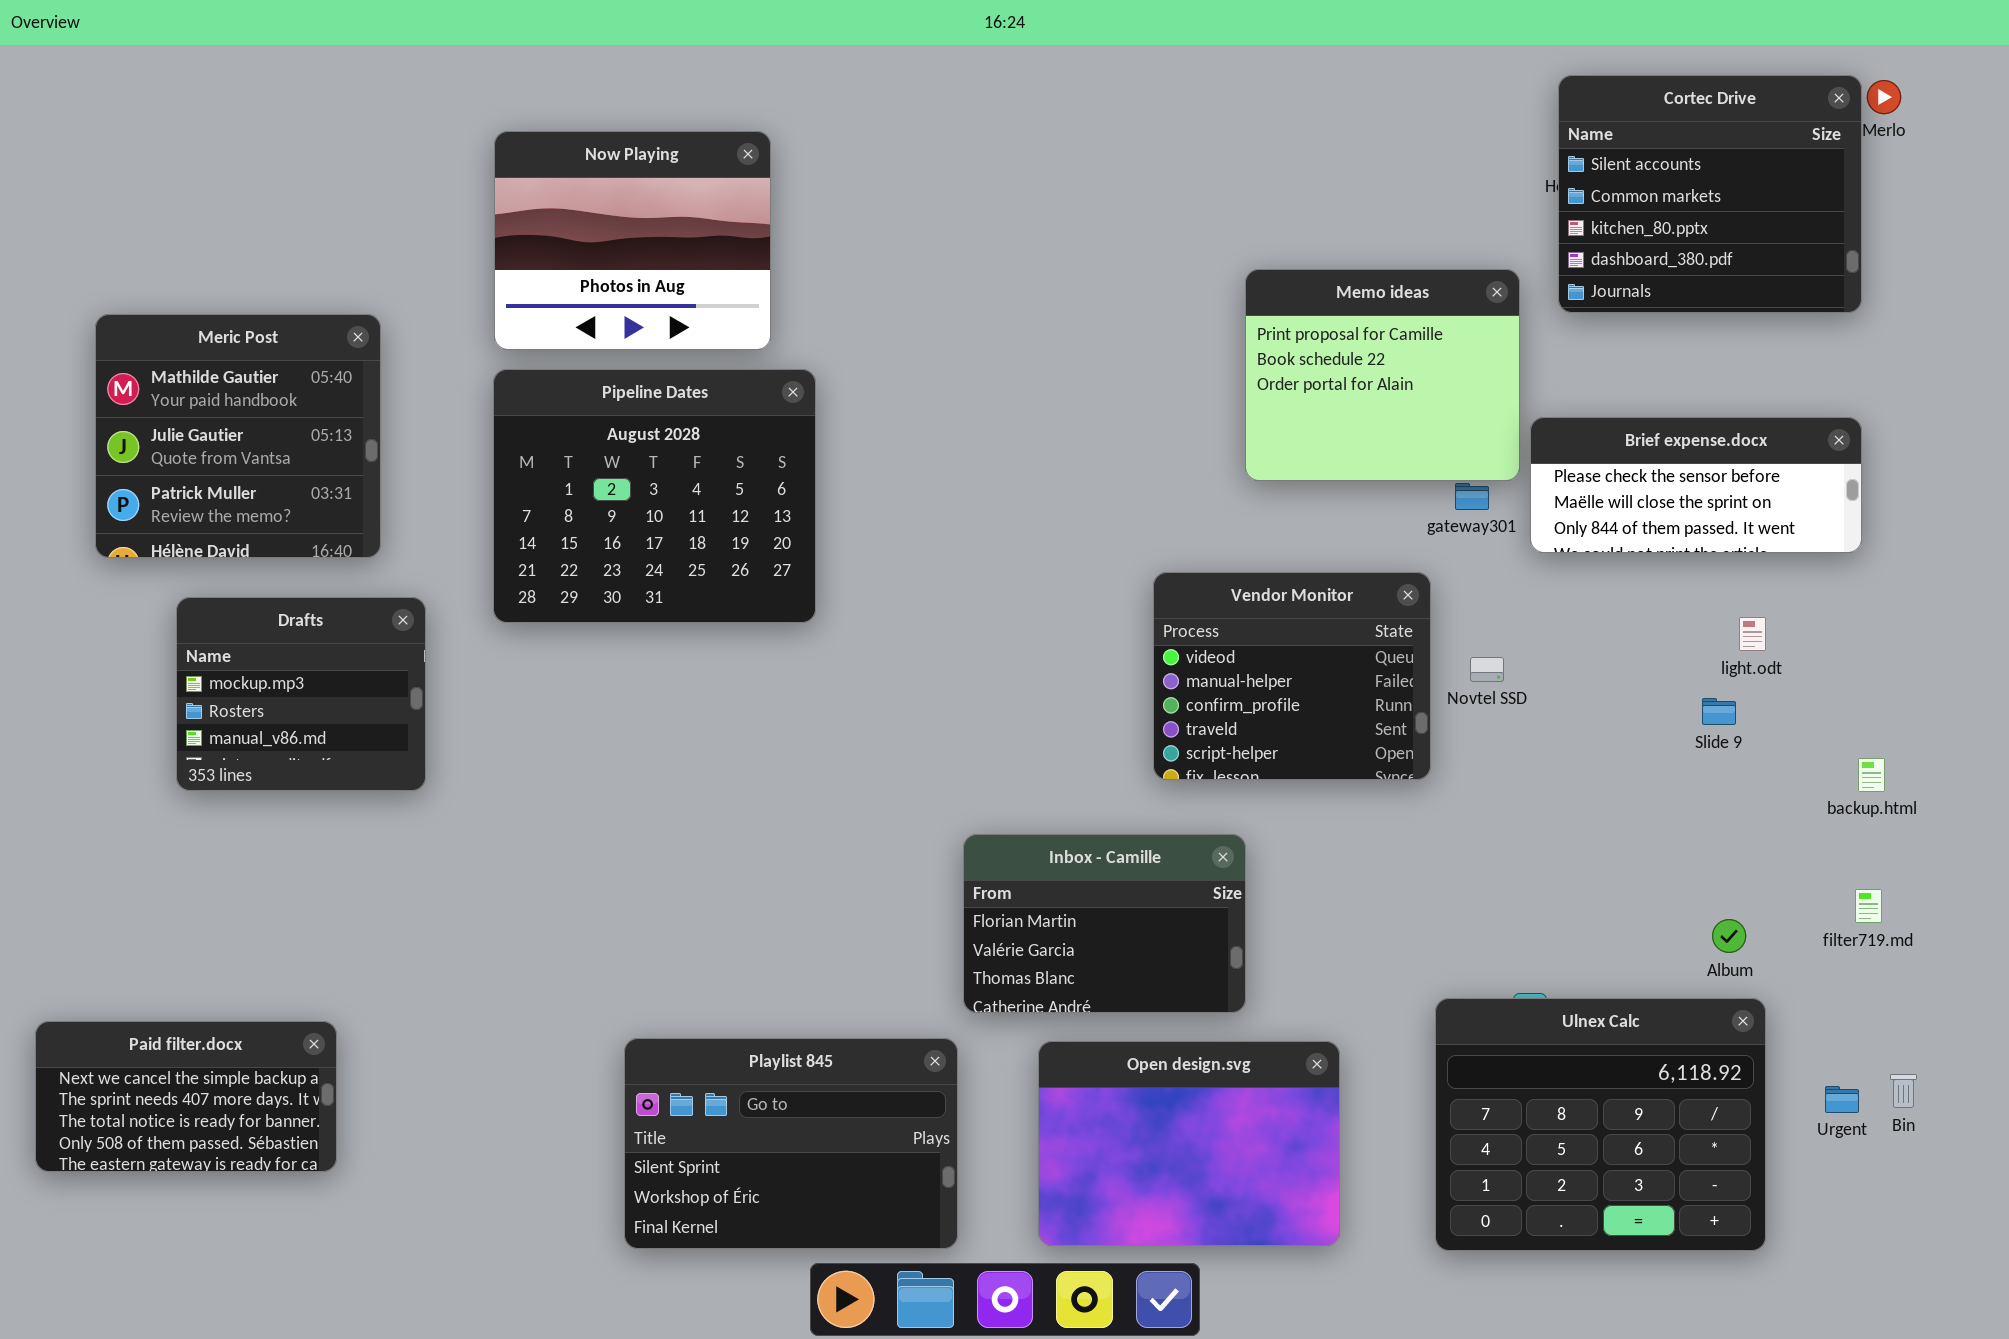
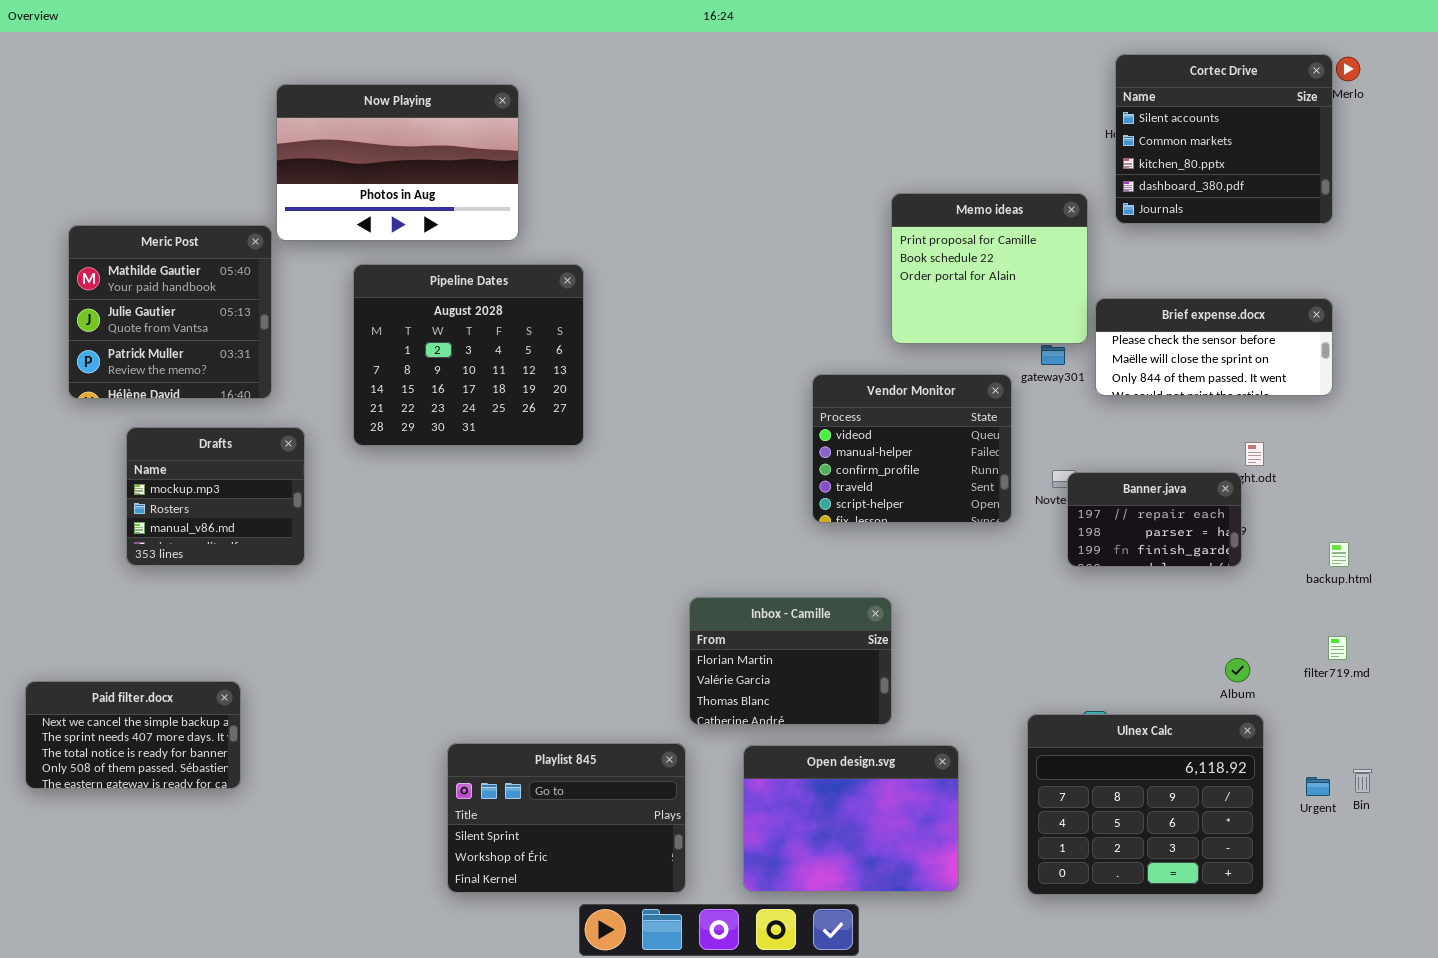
Now Playing: [494,131,771,350] -> [276,84,519,241], moved, resized
Vendor Monitor: [1153,572,1431,780] -> [812,374,1012,523], moved
Banner.java: none -> [1067,472,1242,567], opened
Paid filter.docx: [35,1021,337,1172] -> [25,681,241,789], moved

